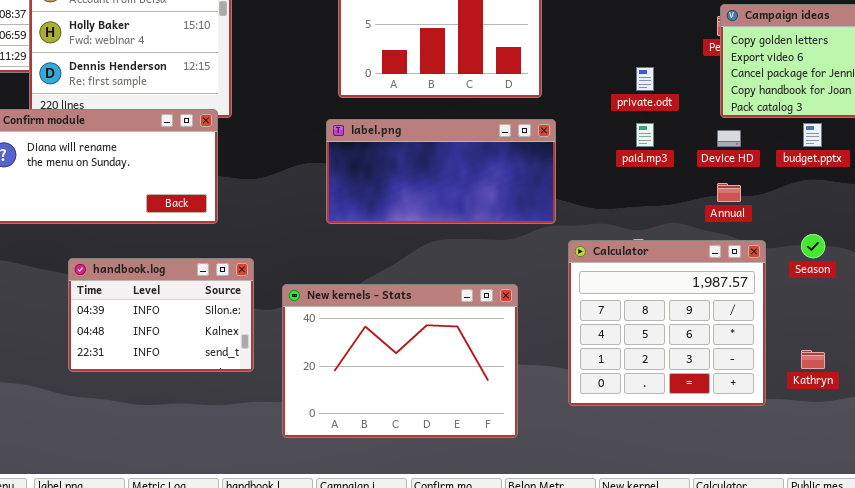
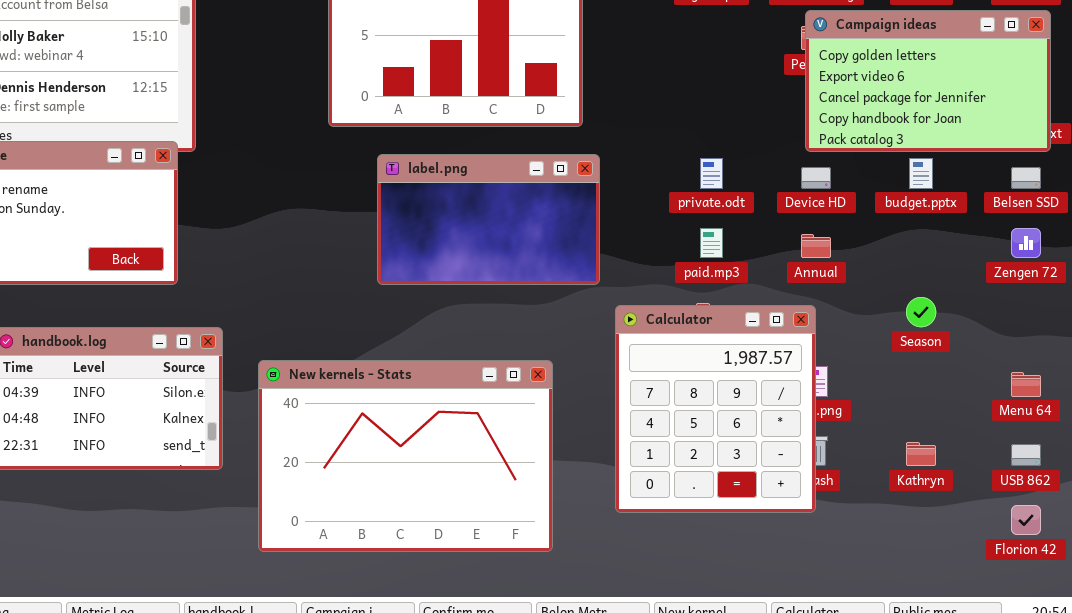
private.odt: [636,67,654,91] -> [700,158,723,189], moved
label.png: [326,119,556,224] -> [377,154,600,285], resized
paid.mp3: [636,123,654,147] -> [700,228,723,258], moved
Calculator: [568,240,766,406] -> [615,305,816,513], resized

